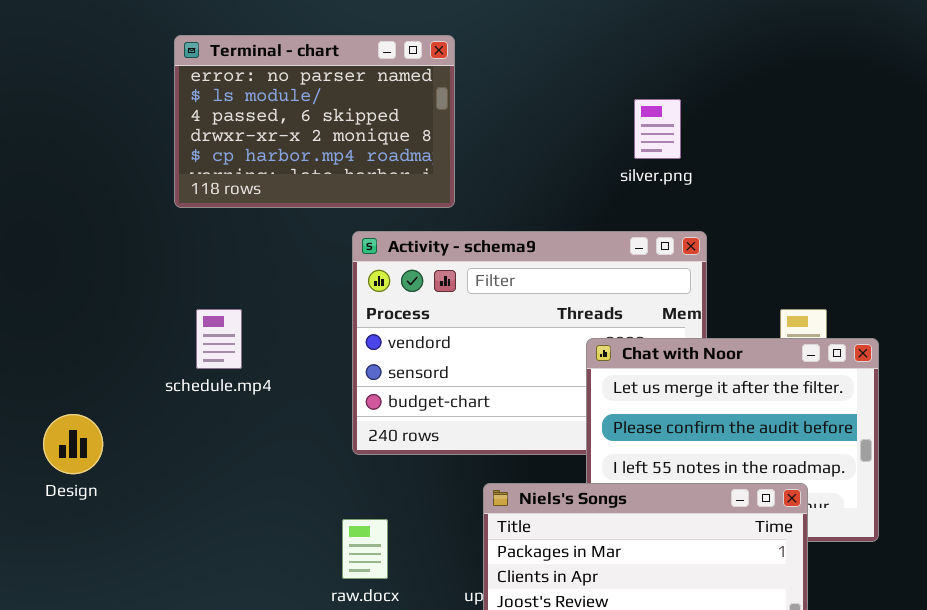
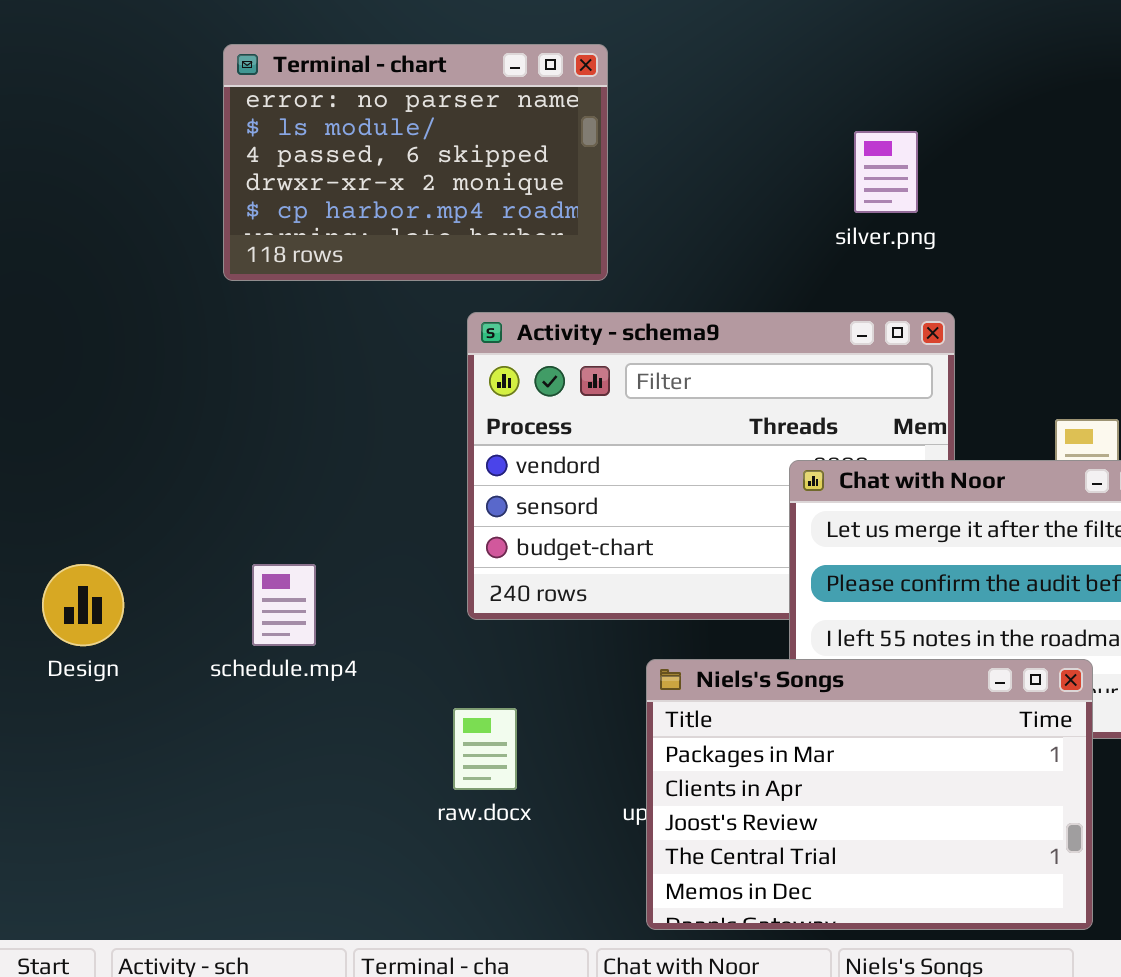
schedule.mp4: [196,309,242,369] -> [252,564,316,646], moved

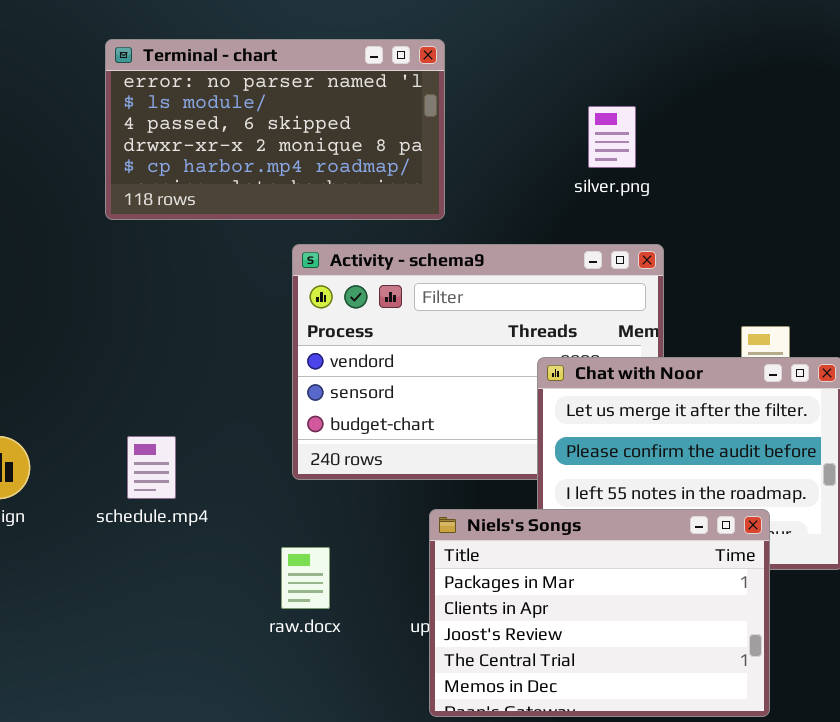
Terminal - chart: [223,44,608,281] -> [105,39,445,220], resized

